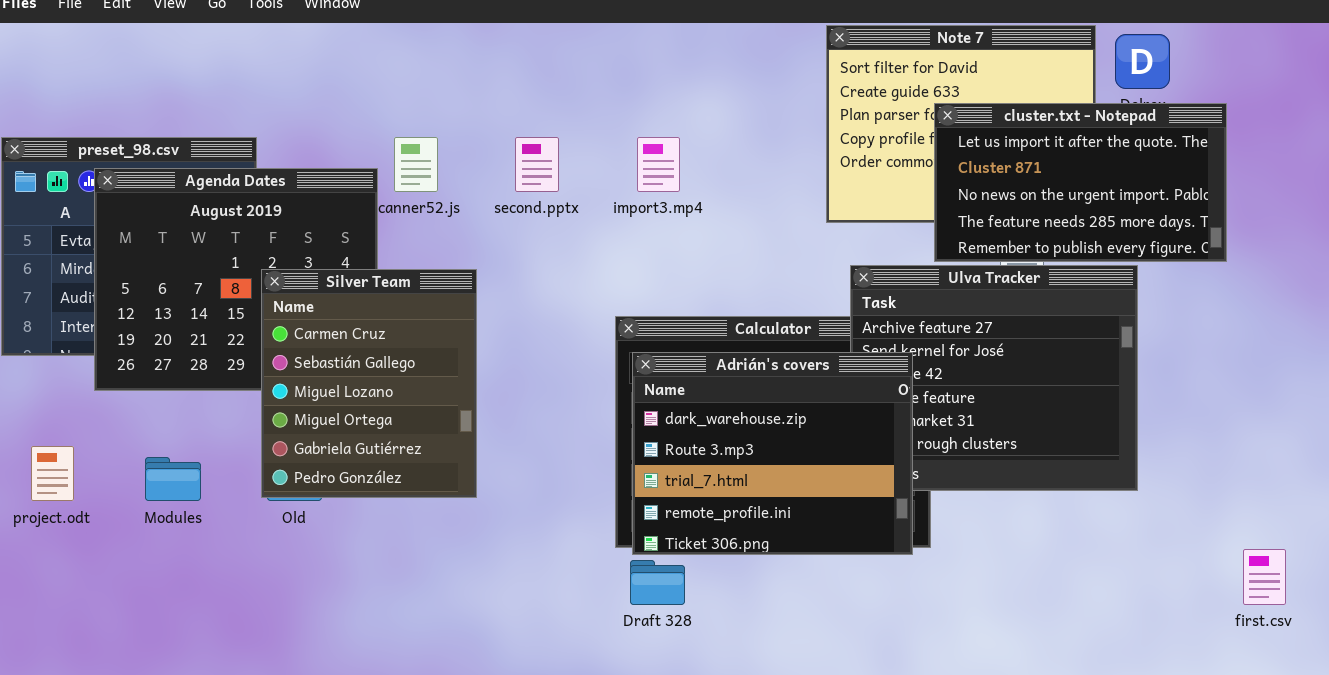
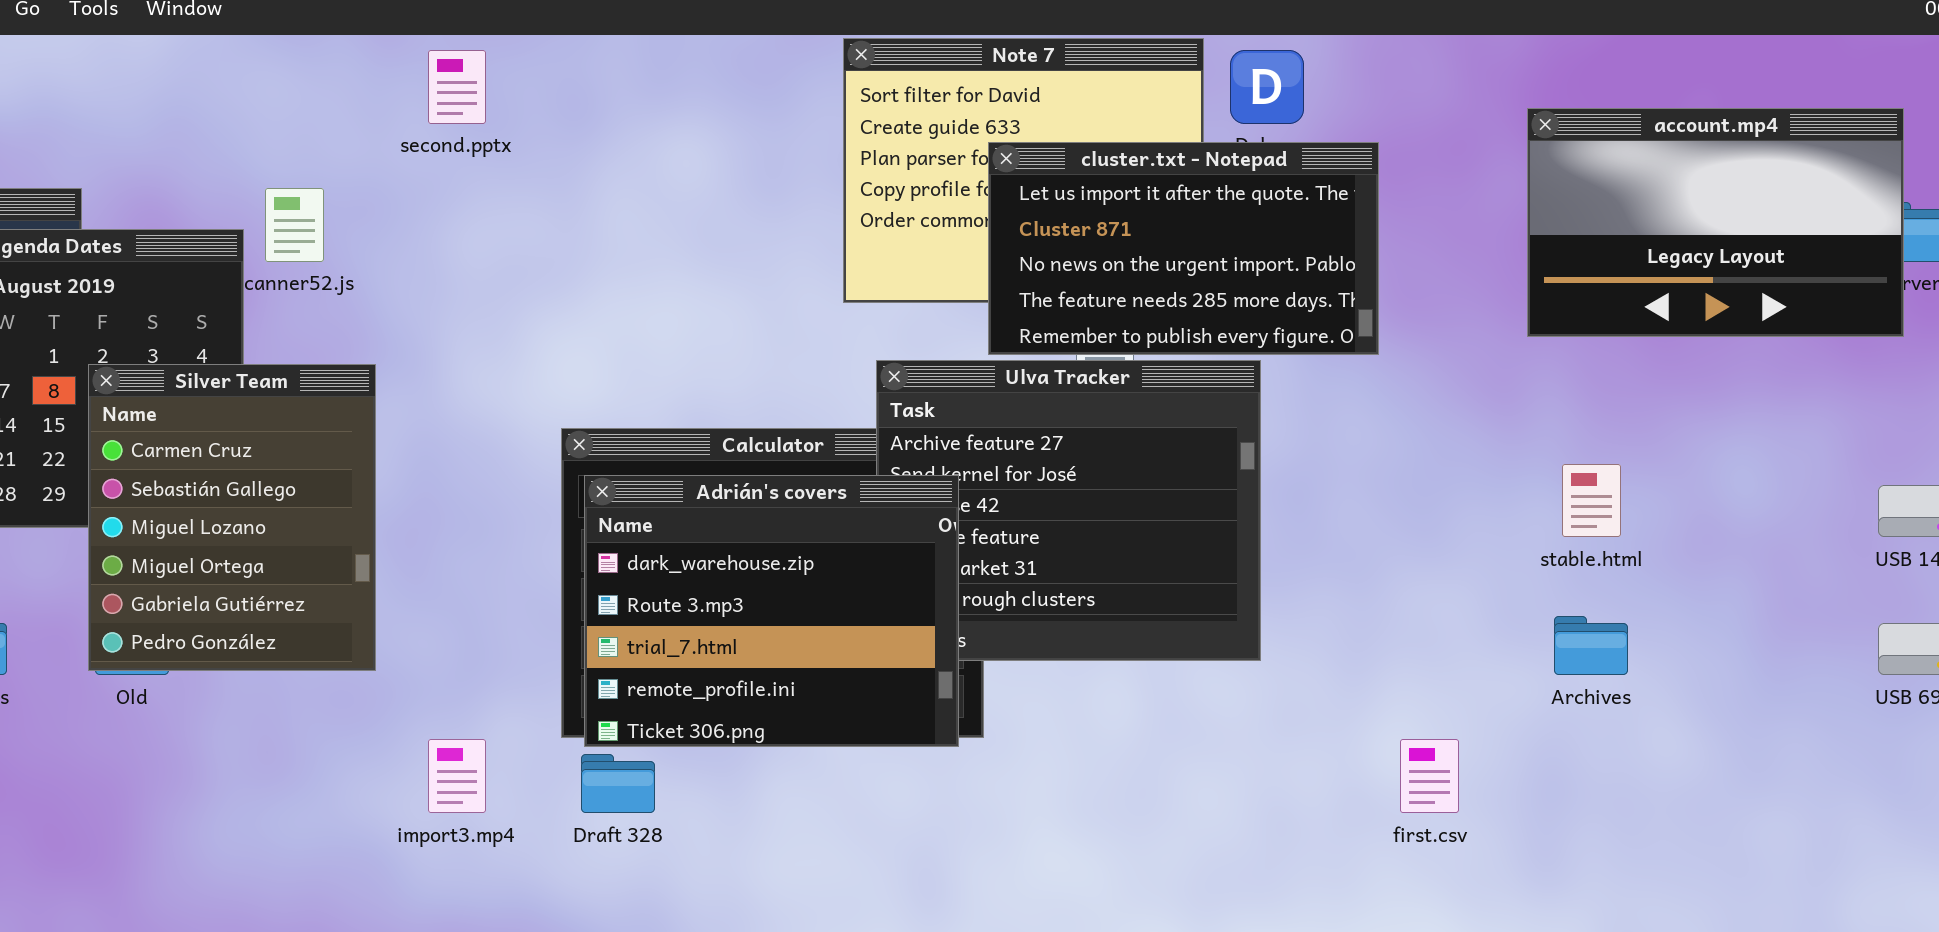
second.pptx: [515,137,559,192] -> [428,50,486,124], moved
import3.mp4: [637,137,680,192] -> [428,739,486,813], moved

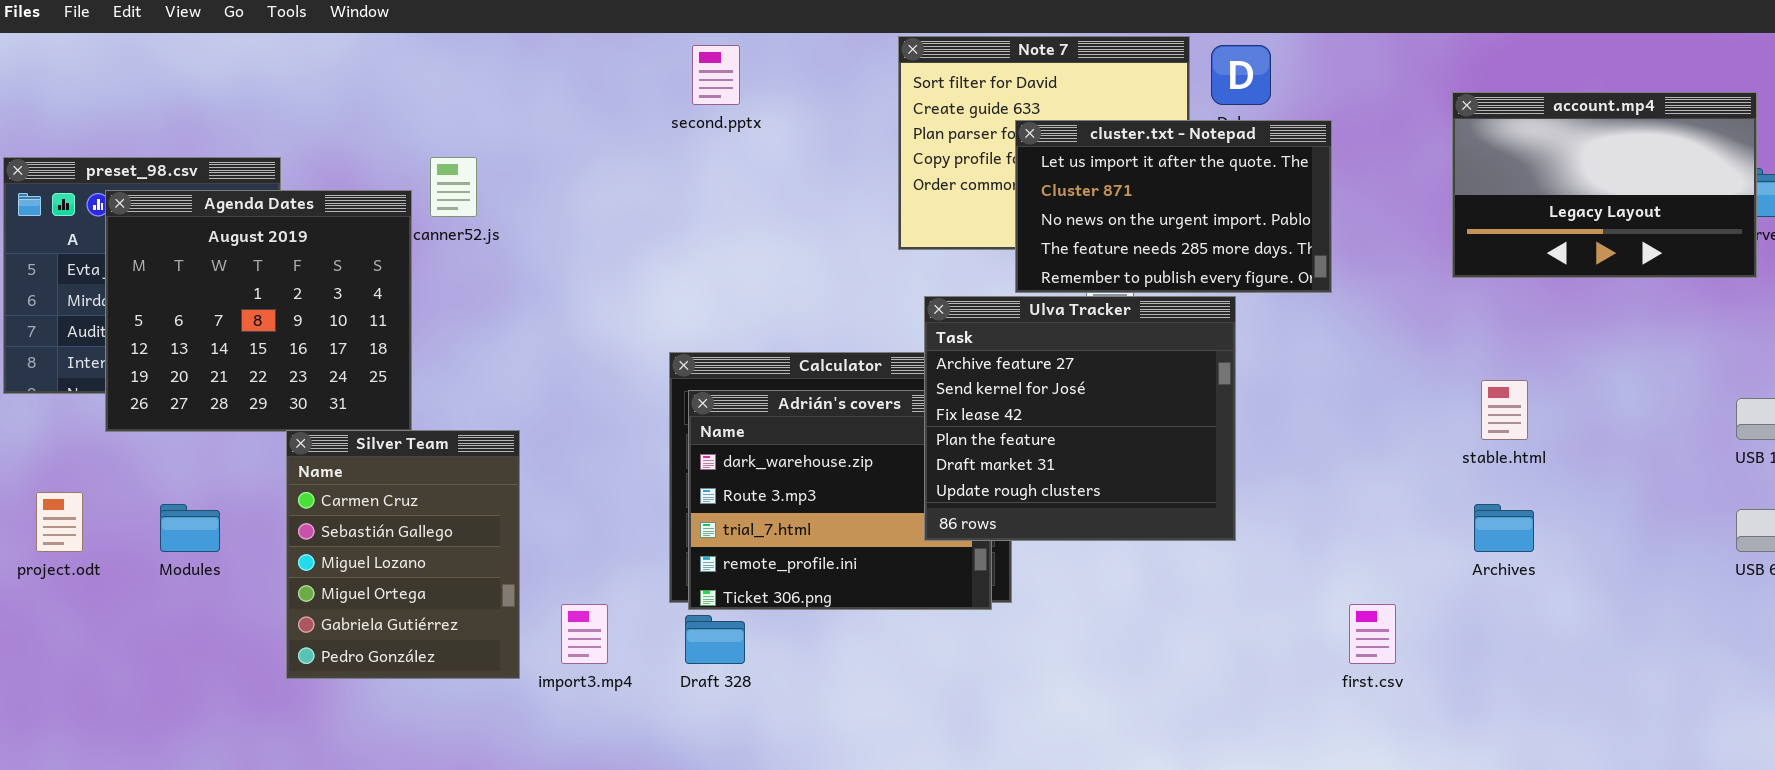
second.pptx: [428,50,486,124] -> [692,45,740,105], moved
Ulva Tracker: [876,360,1261,661] -> [924,296,1236,541], raised
Silver Team: [88,364,376,671] -> [286,430,520,679], moved

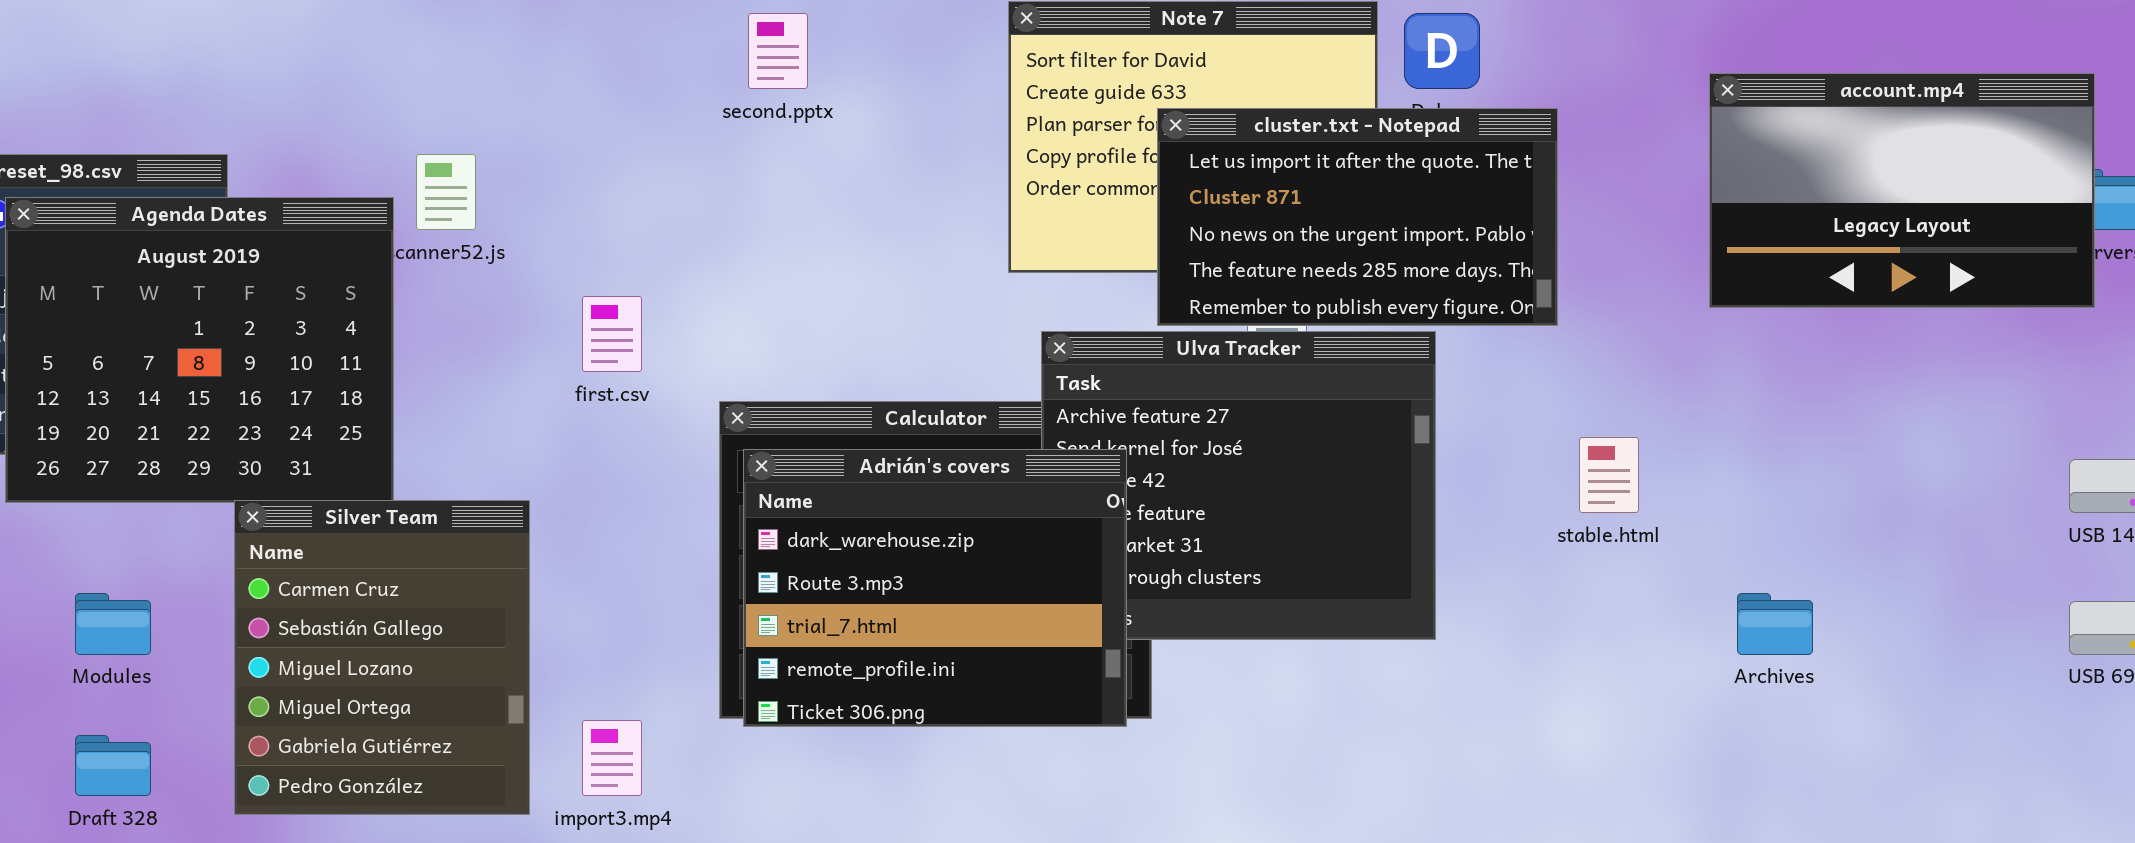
stable.html: [1481,380,1528,440] -> [1579,437,1639,513], moved
Adrián's covers: [688,390,992,610] -> [743,449,1127,727], raised
first.csv: [1349,604,1396,664] -> [582,296,642,372], moved
Draft 328: [685,615,745,664] -> [75,735,151,796], moved

